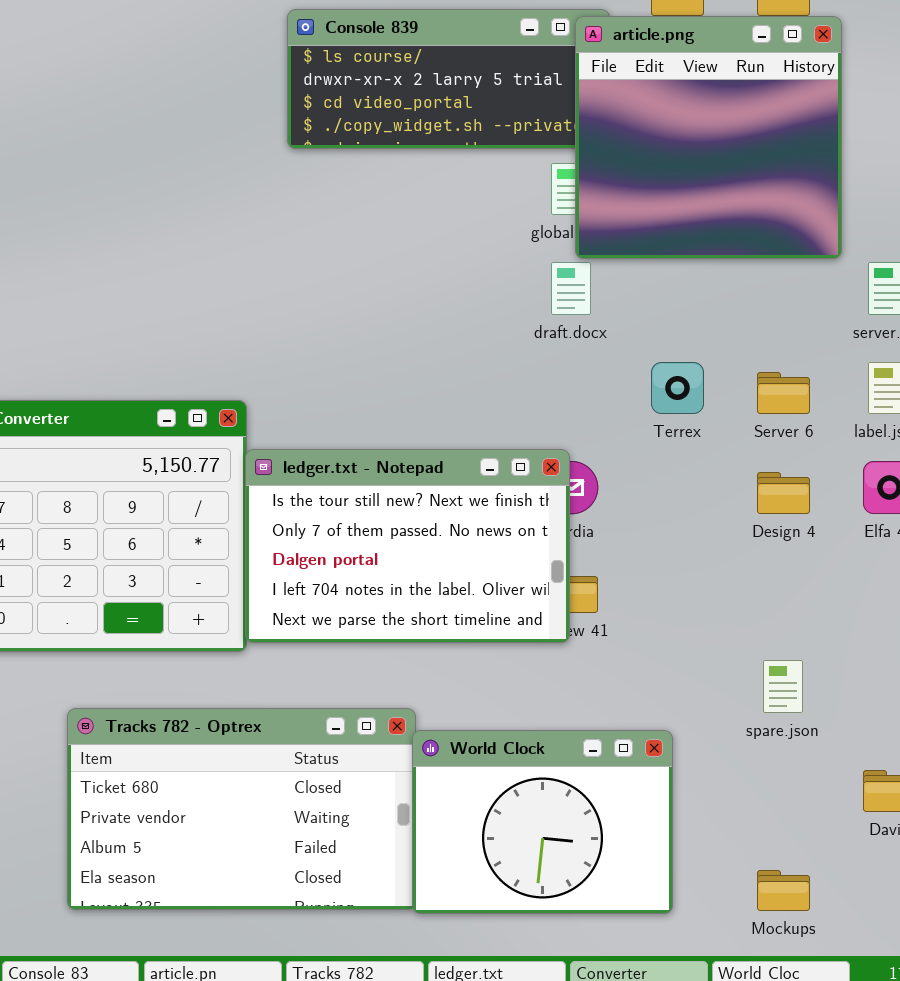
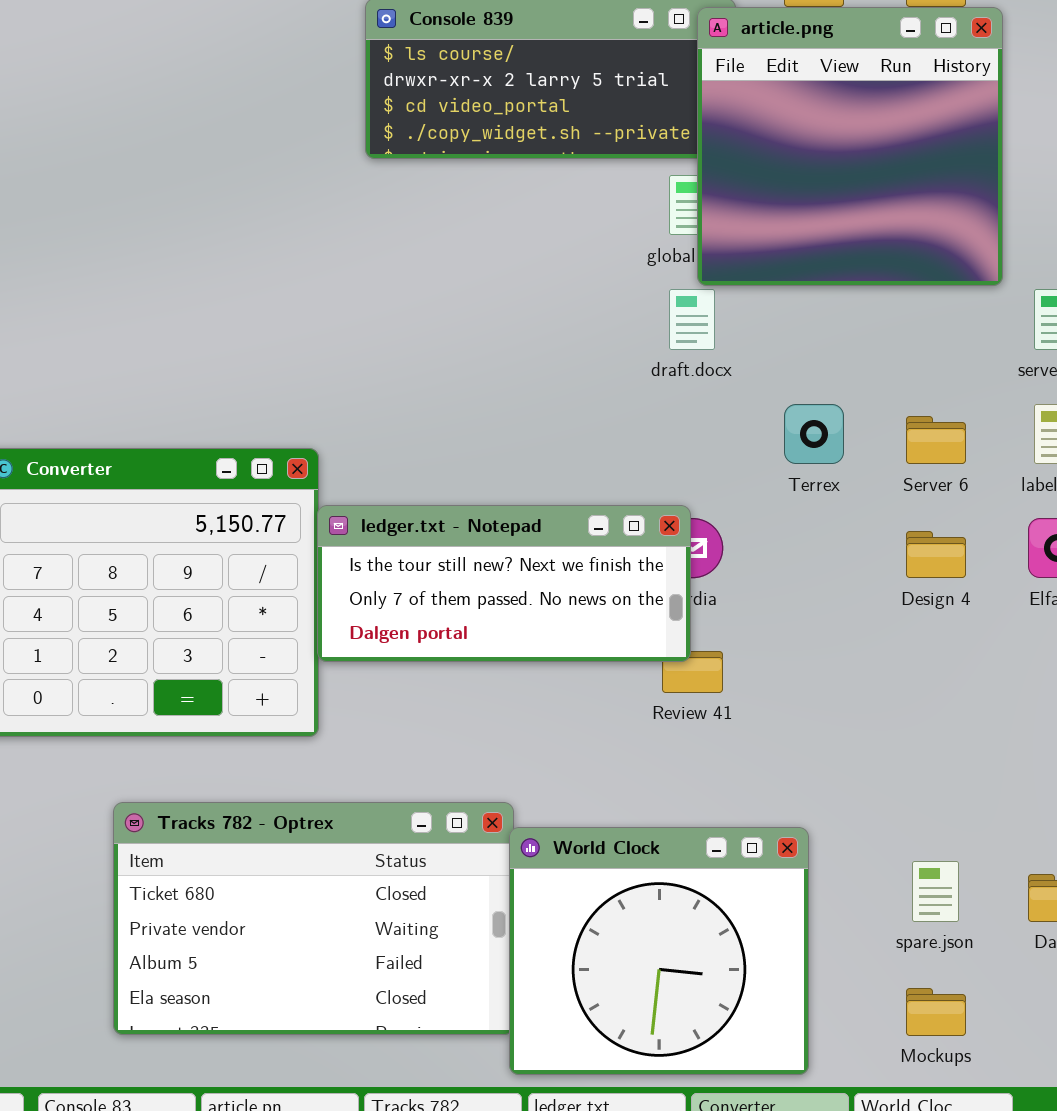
ledger.txt - Notepad: [245,449,570,643] -> [317,505,691,662], resized
spare.json: [763,660,803,713] -> [912,861,959,922], moved
World Clock: [412,730,673,914] -> [509,827,809,1075], resized

